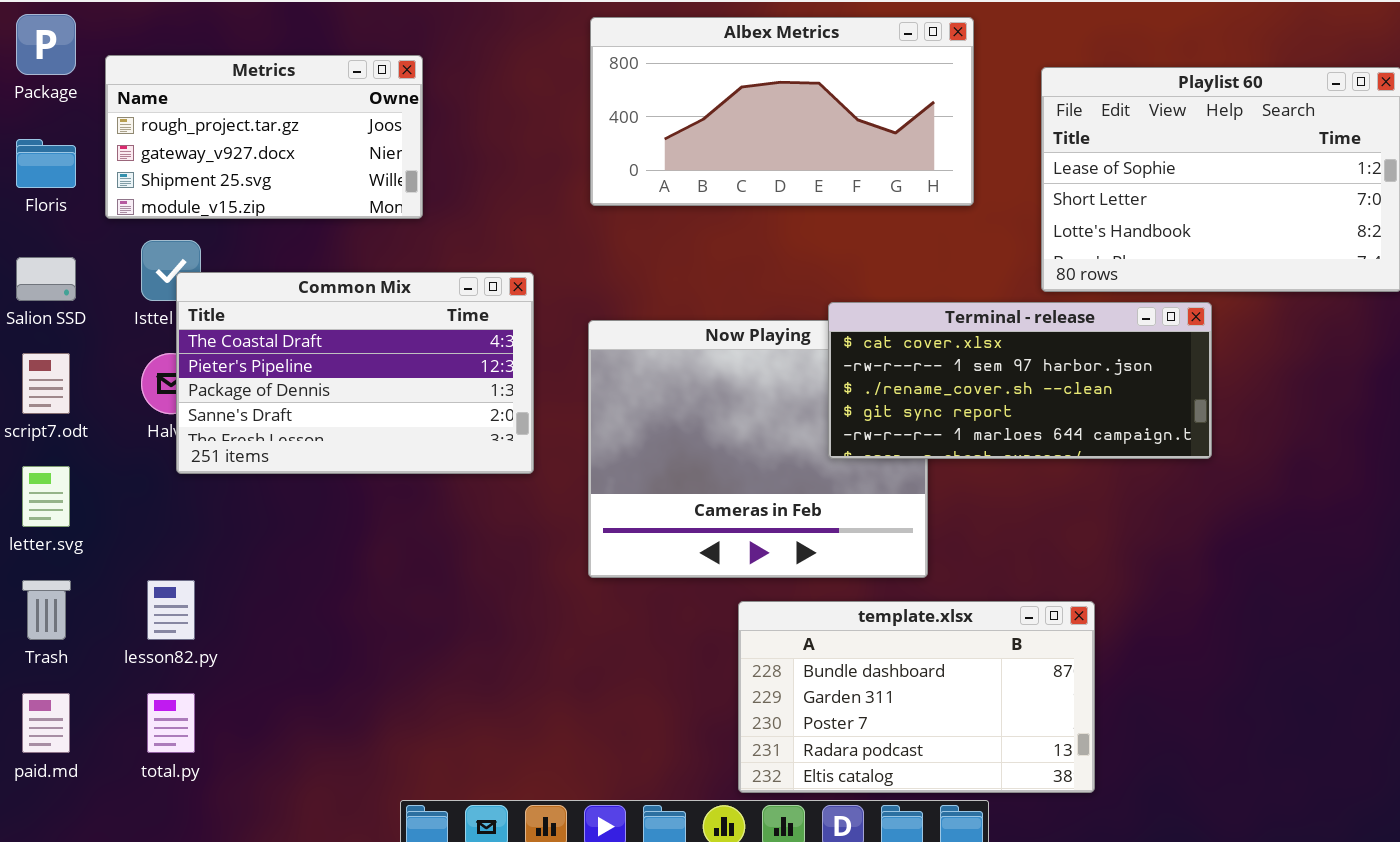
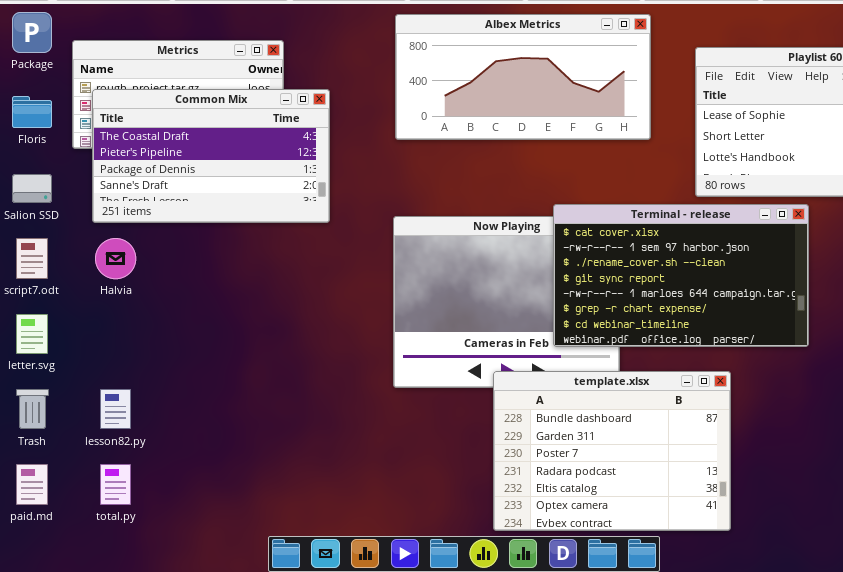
Common Mix: [176,272,534,474] -> [92,89,330,223], moved
Terminal - release: [828,302,1212,459] -> [553,204,809,347], resized
template.xlsx: [738,601,1095,793] -> [493,371,731,531], resized

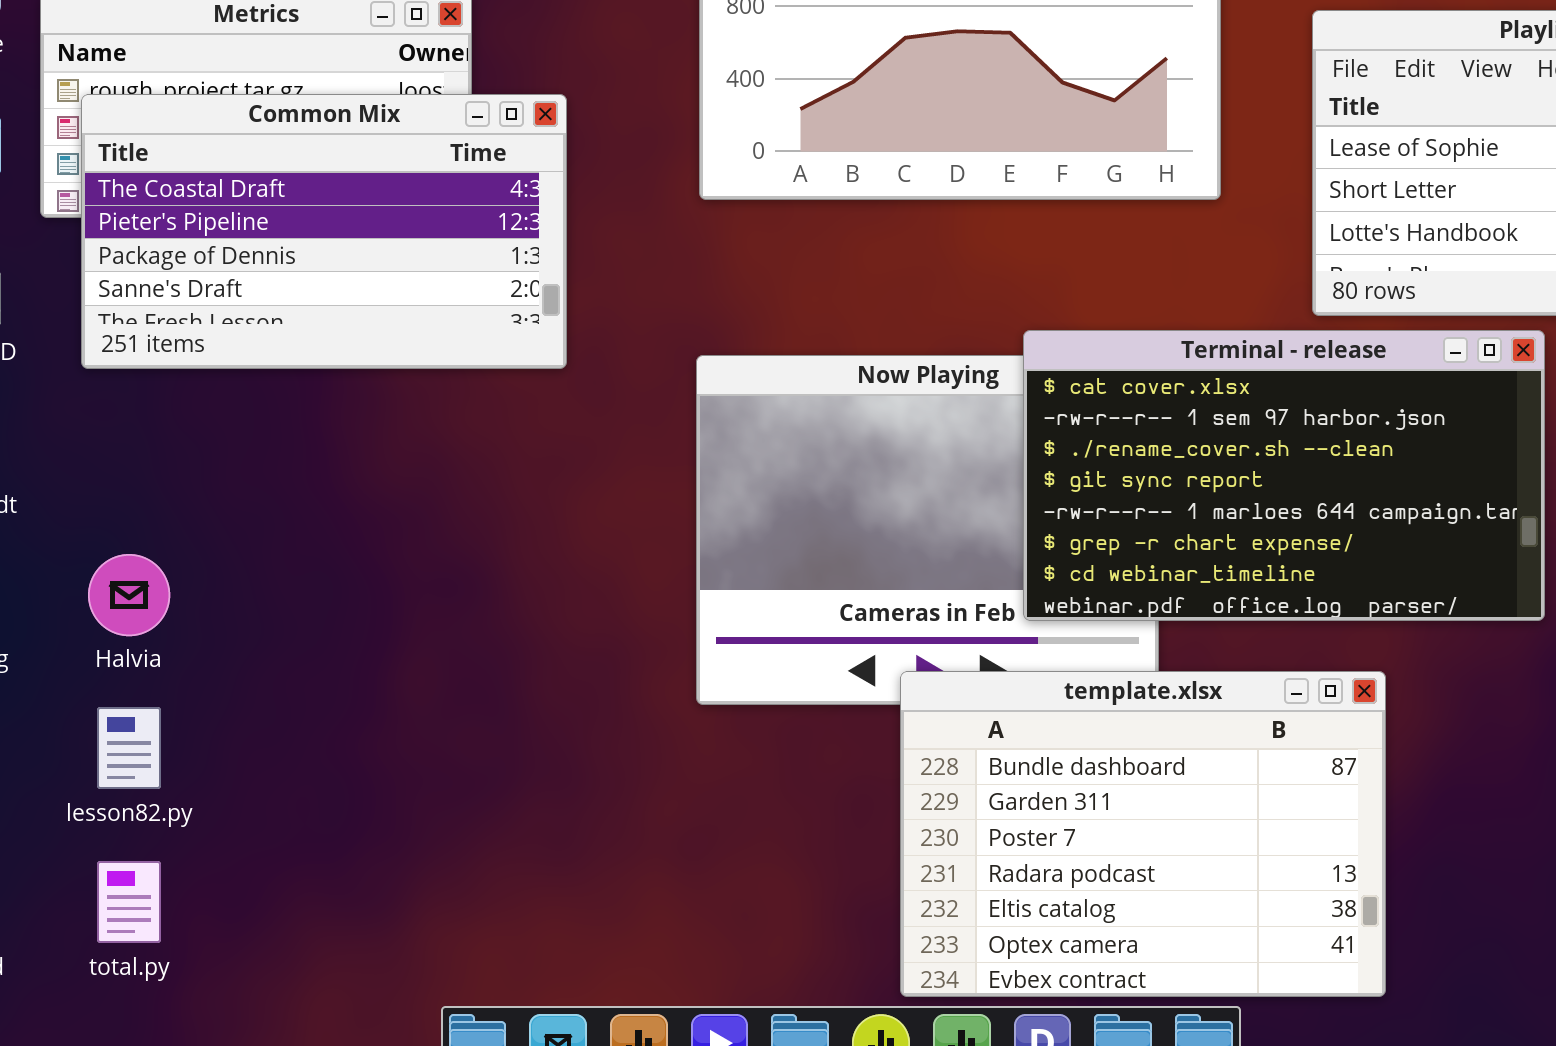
Halvia: [95,238,136,279] -> [88,554,170,636], moved

